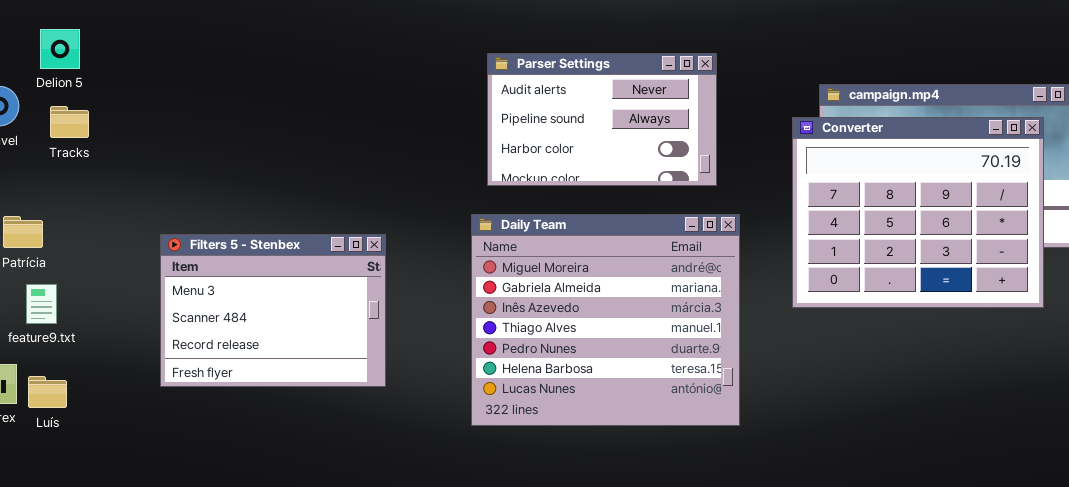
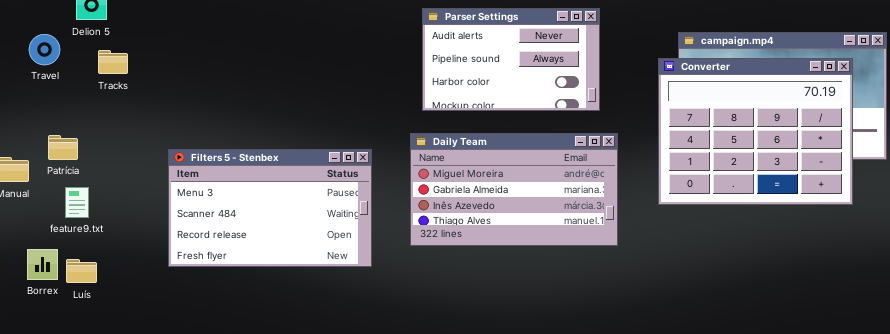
Tracks: [50,106,89,138] -> [98,50,128,74], moved
Daily Team: [471,214,740,426] -> [410,133,618,246], resized
Filters 5 - Stenbex: [160,234,386,387] -> [168,149,372,267], resized

